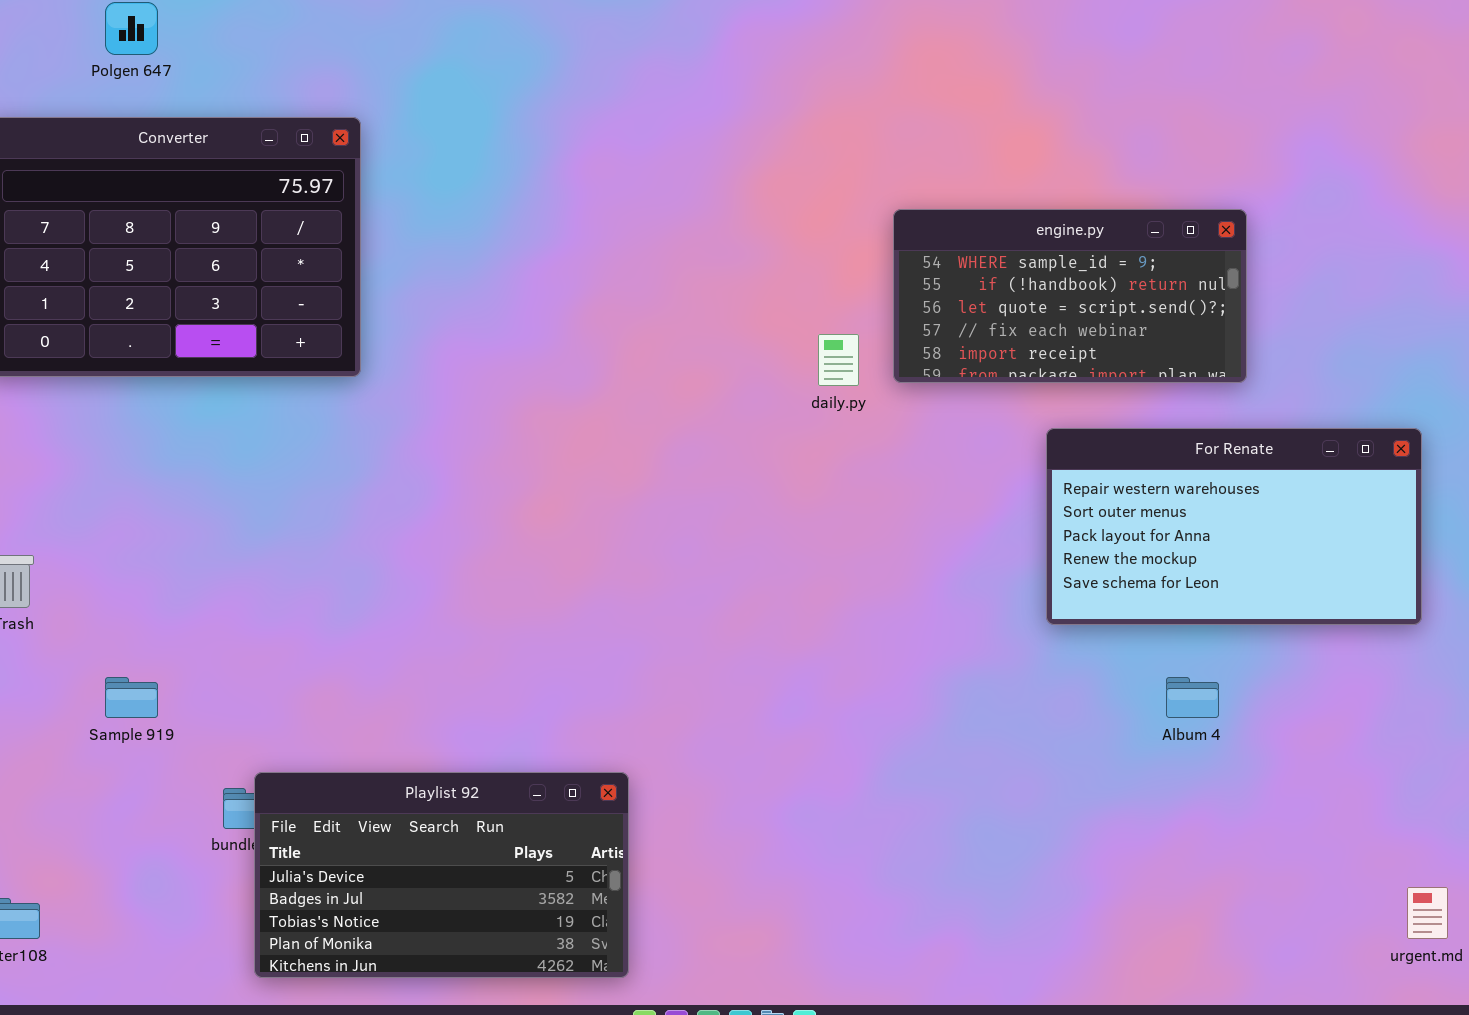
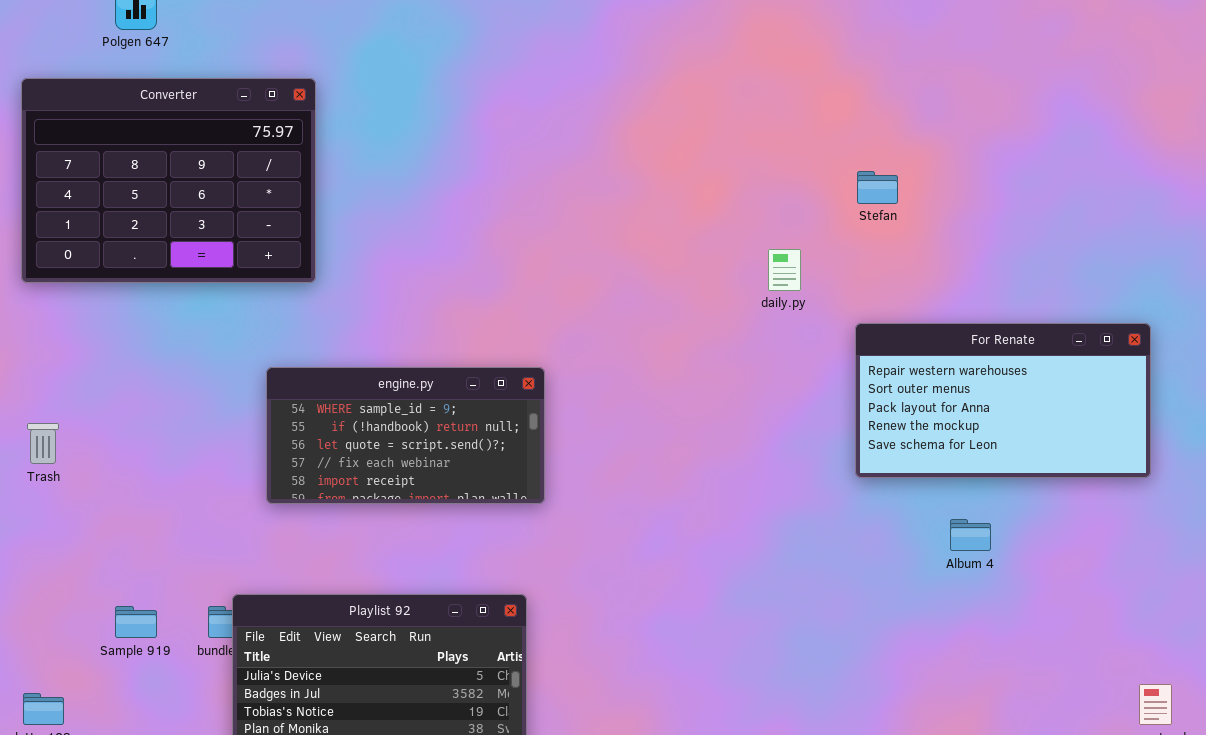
engine.py: [893,209,1247,383] -> [266,367,545,504], moved
daily.py: [818,334,859,386] -> [768,249,801,291], moved
Sample 919: [105,677,158,718] -> [115,606,157,638], moved

